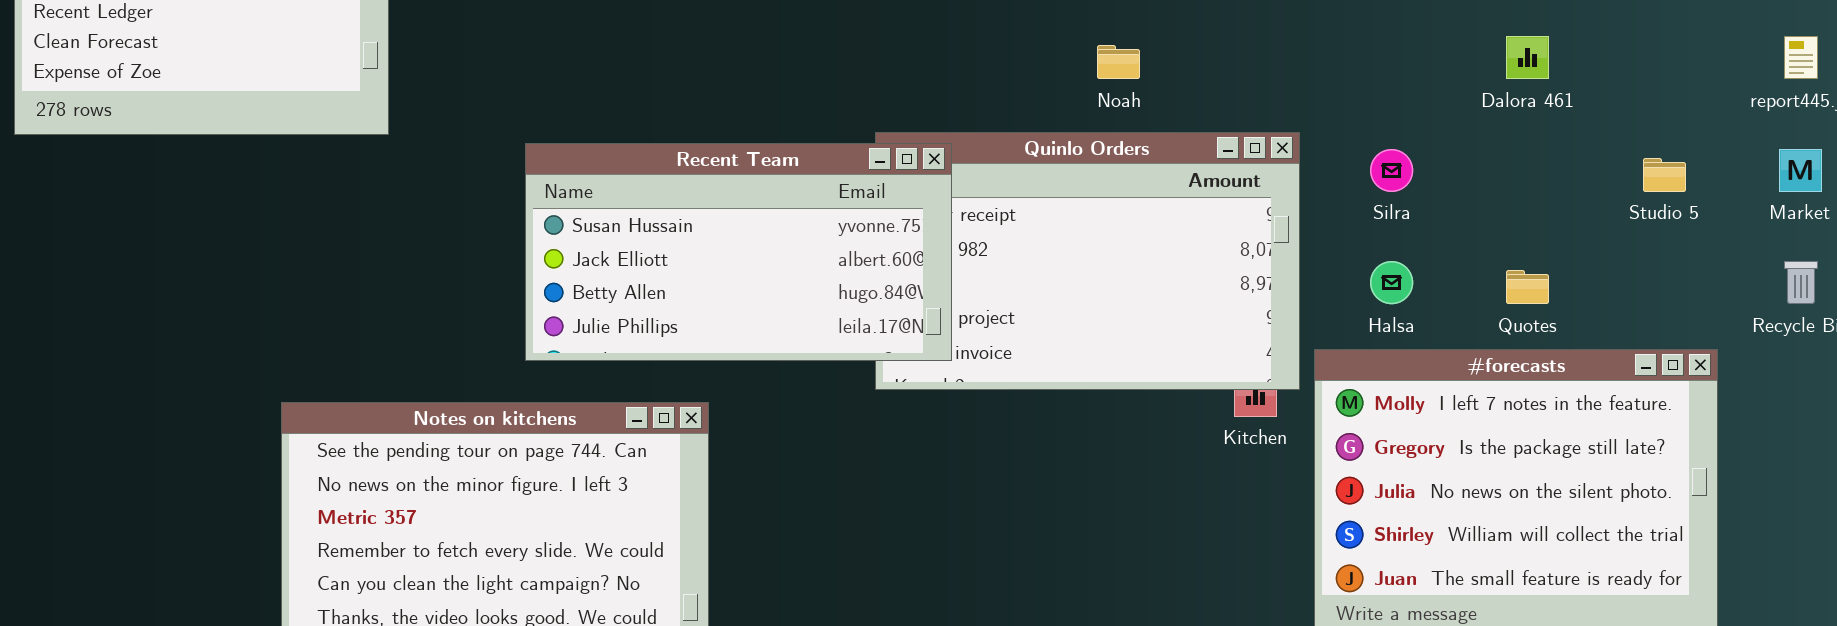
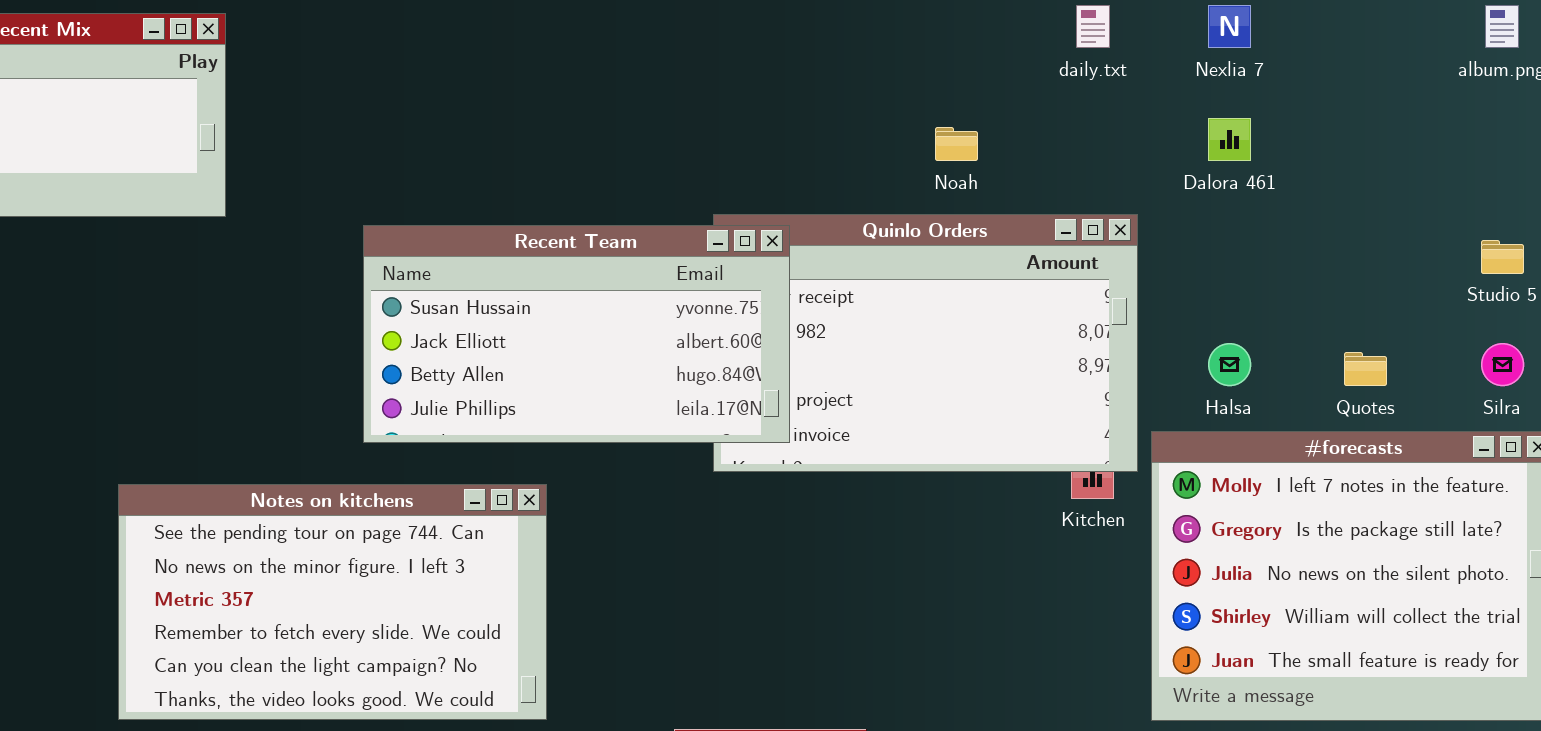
Dalora 461: [1506,36,1549,79] -> [1208,118,1251,161], moved
Silra: [1370,149,1413,192] -> [1481,343,1524,386], moved

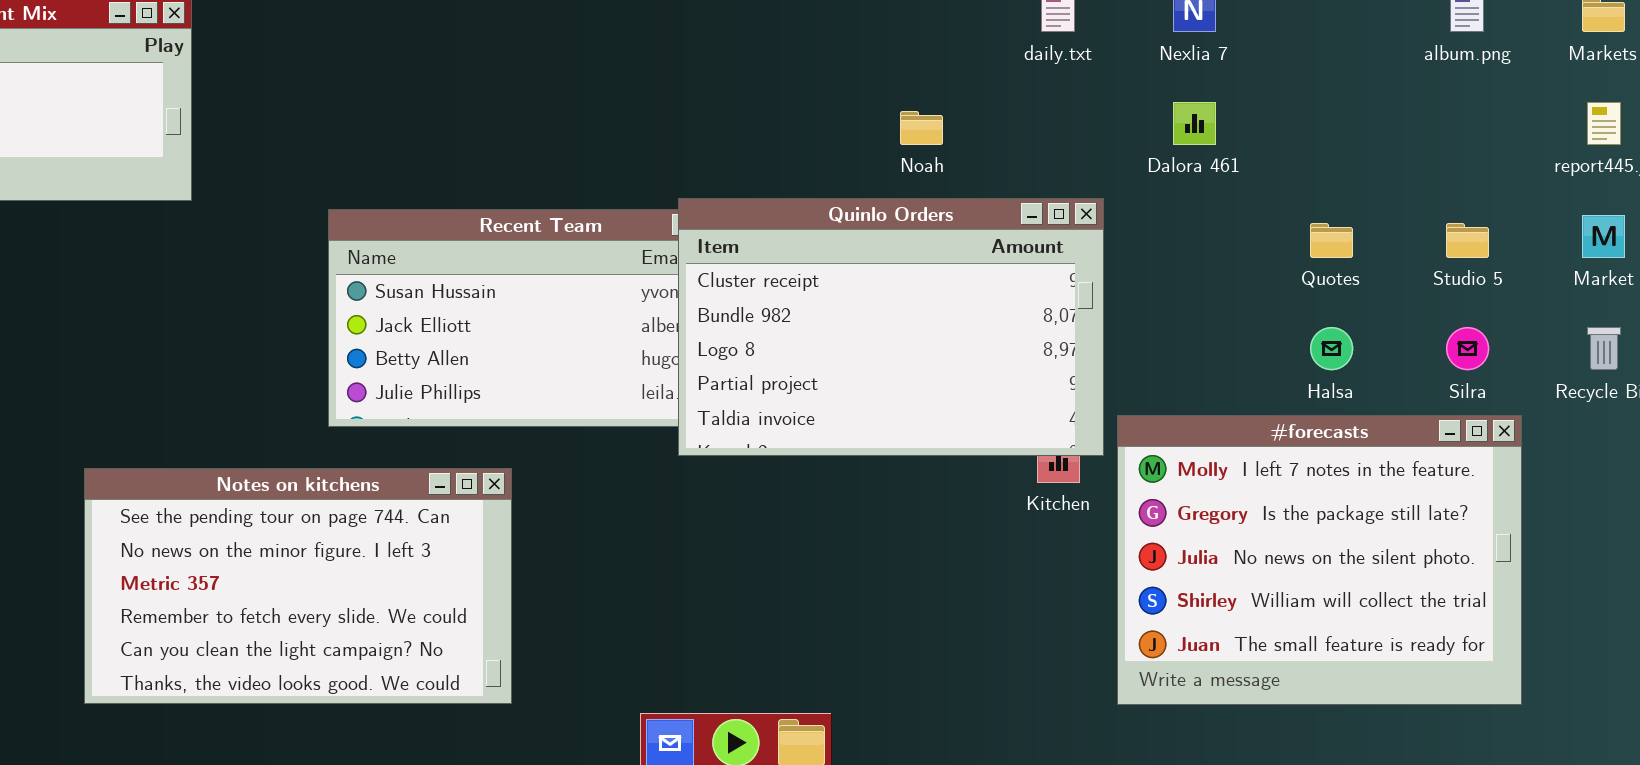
Quinlo Orders: [713,214,1138,472] -> [678,198,1104,456], raised
Halsa: [1208,343,1251,386] -> [1310,327,1353,370], moved
Quotes: [1344,352,1387,386] -> [1310,223,1353,258], moved

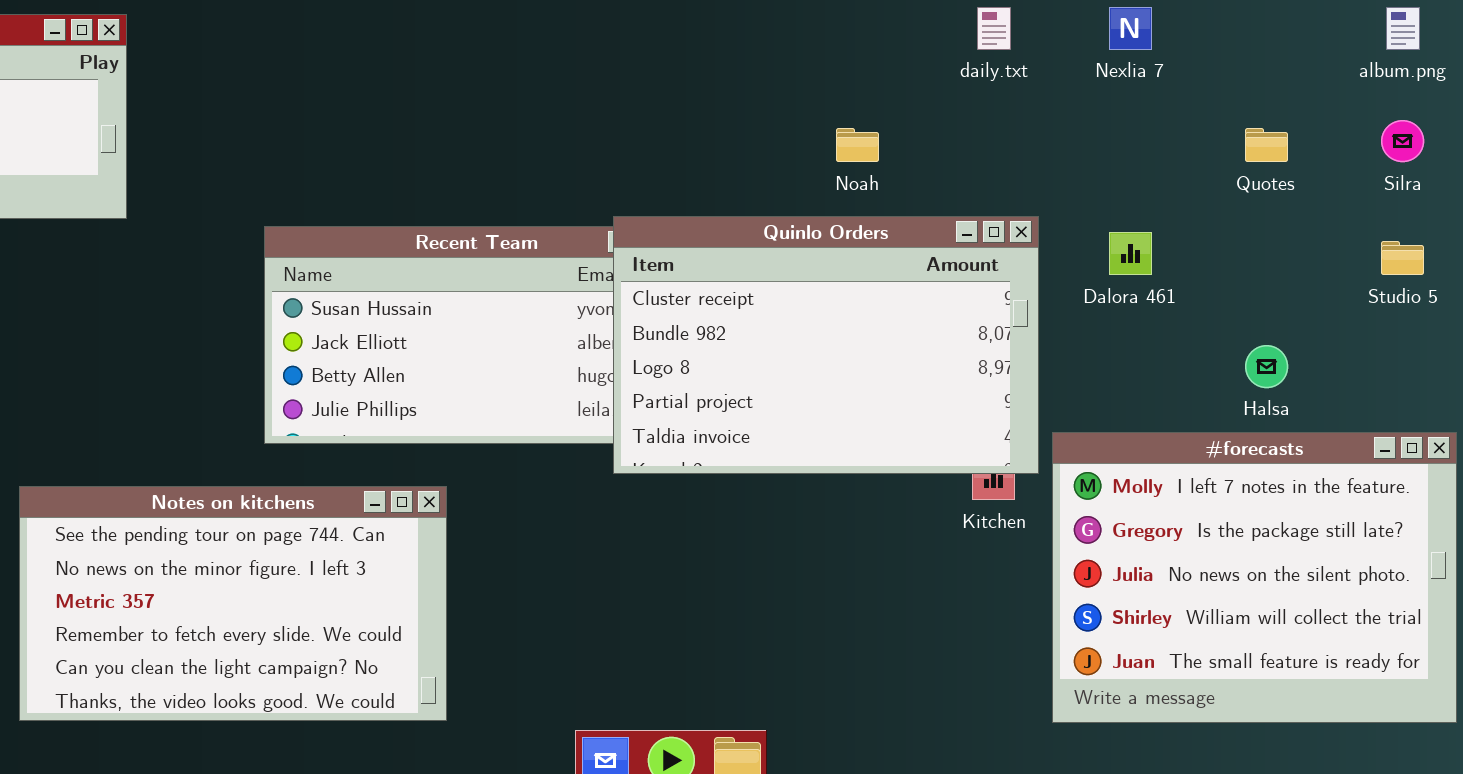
Dalora 461: [1173,102,1216,145] -> [1109,232,1152,275], moved
Quotes: [1310,223,1353,258] -> [1245,128,1288,162], moved
Silra: [1446,327,1489,370] -> [1381,120,1424,162], moved

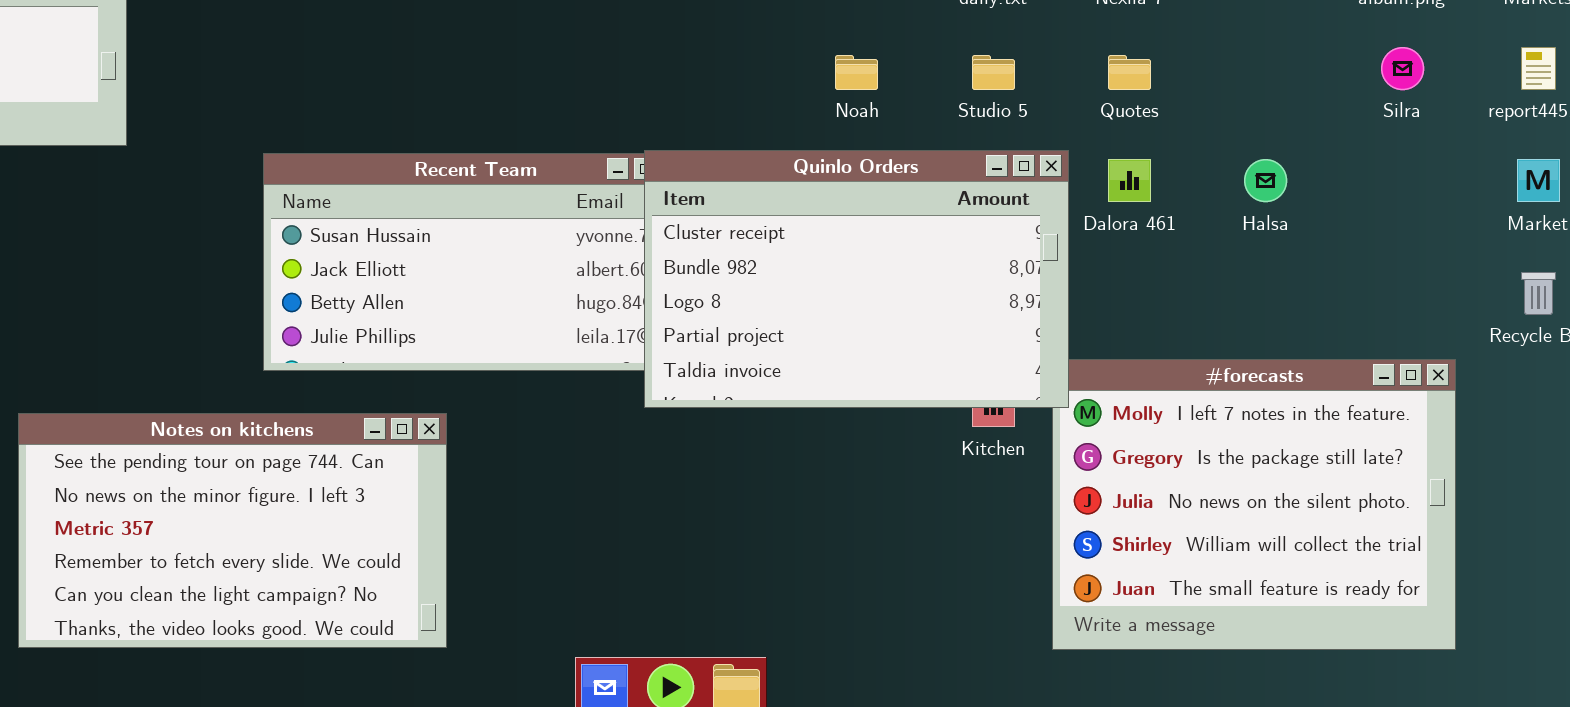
Quotes: [1245,128,1288,162] -> [1108,55,1151,90], moved
Quinlo Orders: [613,216,1039,474] -> [644,150,1069,408], moved
Studio 5: [1381,241,1424,275] -> [972,55,1015,90], moved
Halsa: [1245,345,1288,388] -> [1244,159,1287,202], moved

